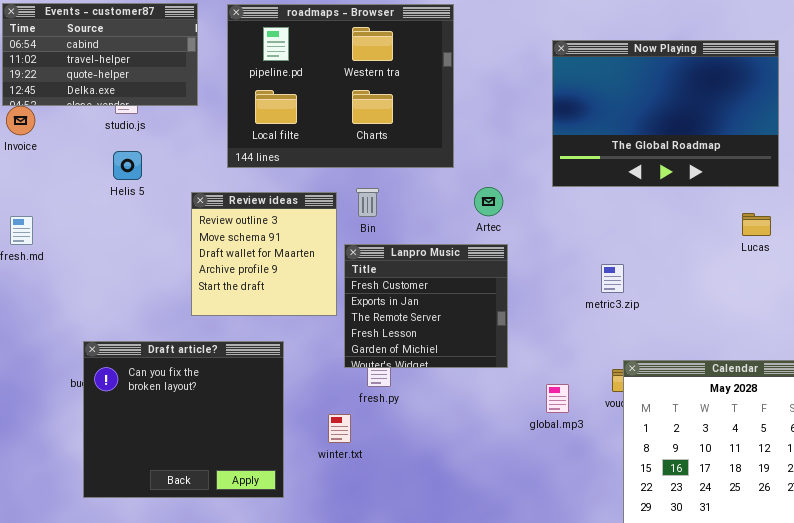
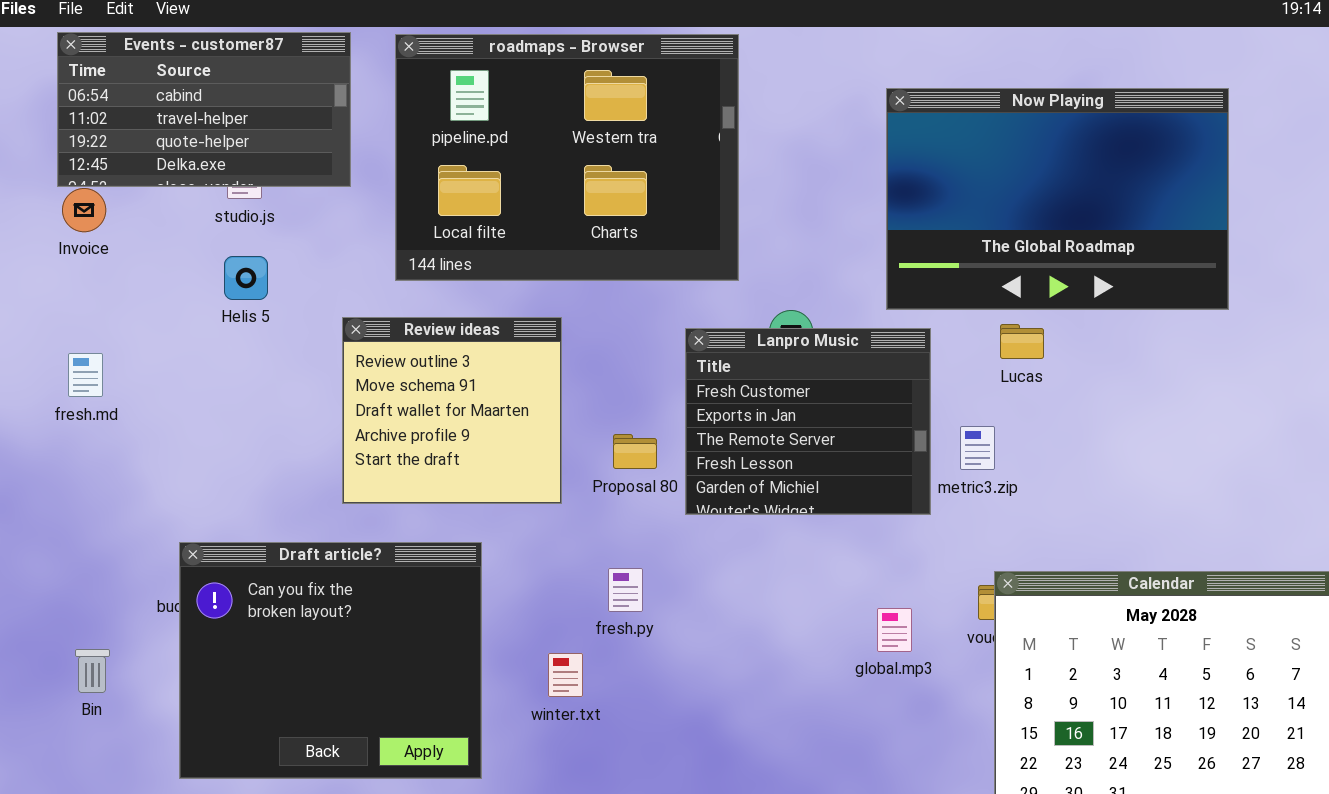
Bin: [356,188,379,217] -> [75,649,110,693], moved
Lucas: [742,213,771,236] -> [1000,324,1044,359], moved
Lanpro Music: [344,244,508,368] -> [685,328,931,515], moved

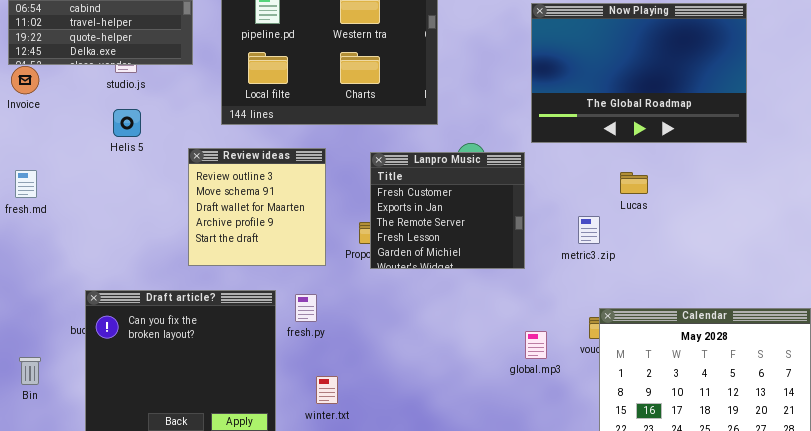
Lucas: [1000,324,1044,359] -> [620,172,648,194], moved
Lanpro Music: [685,328,931,515] -> [370,152,525,269], moved
fresh.py: [608,568,643,612] -> [295,294,317,322], moved
winter.txt: [548,653,583,697] -> [316,376,338,404], moved

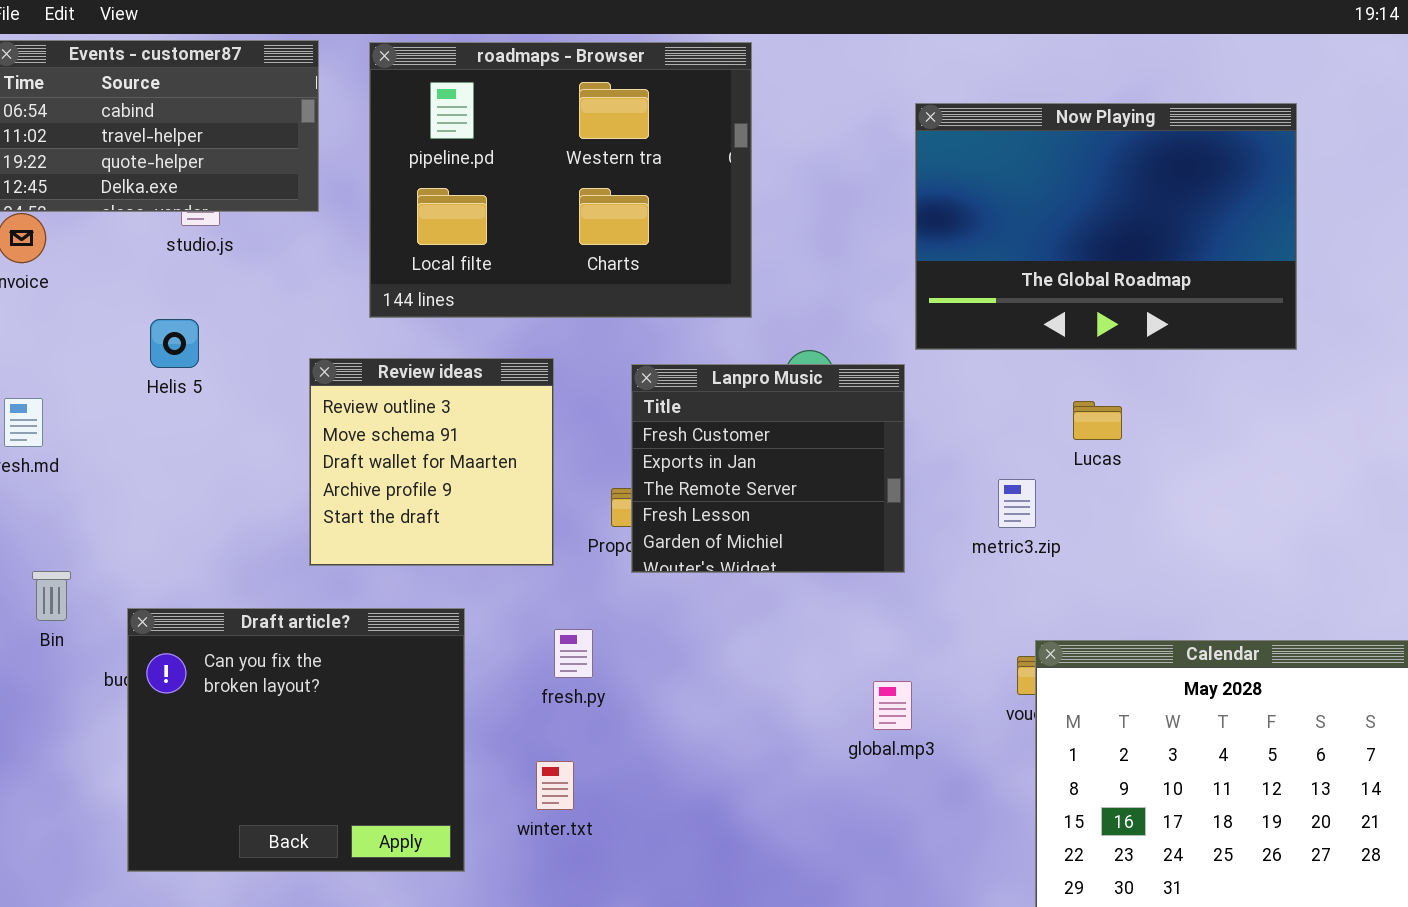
Helis 5: [113,109,141,137] -> [150,319,199,368], moved
fresh.py: [295,294,317,322] -> [554,629,593,678], moved
global.mp3: [525,331,547,359] -> [873,681,912,730], moved
Bin: [19,357,41,385] -> [32,571,71,621], moved

